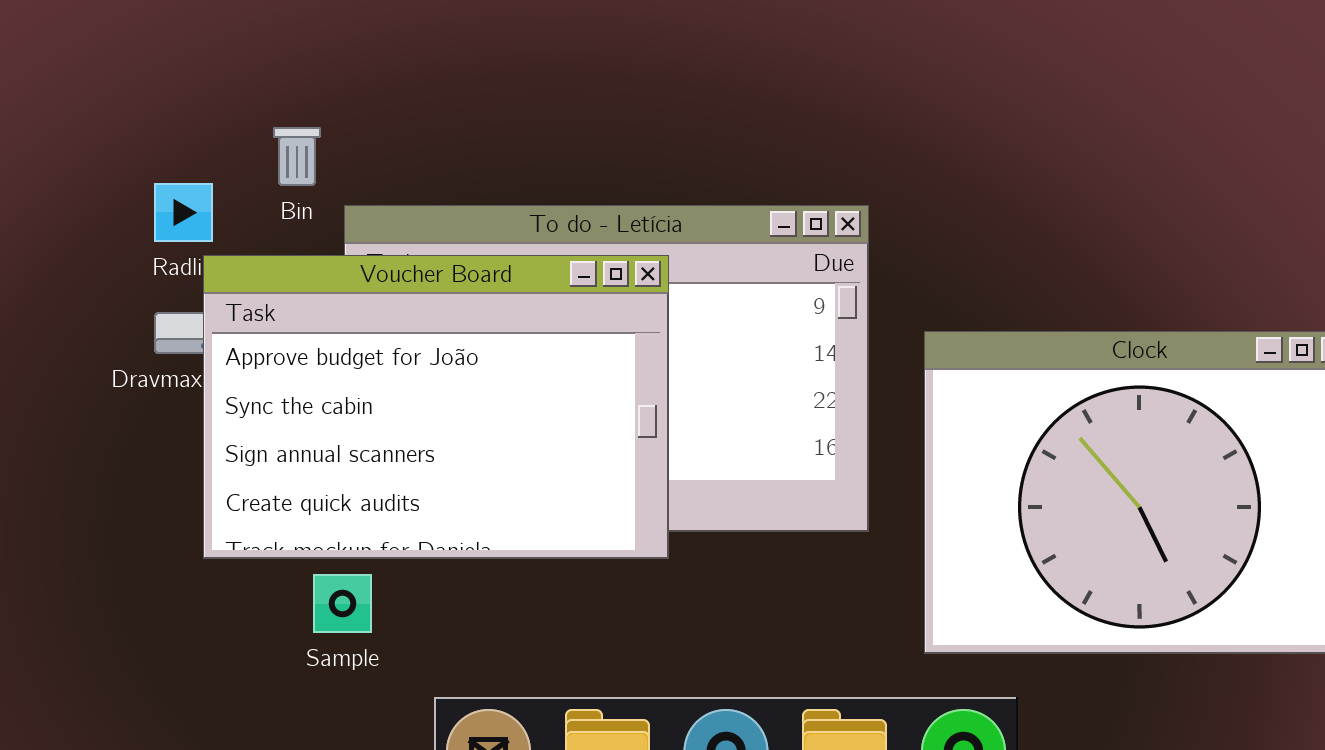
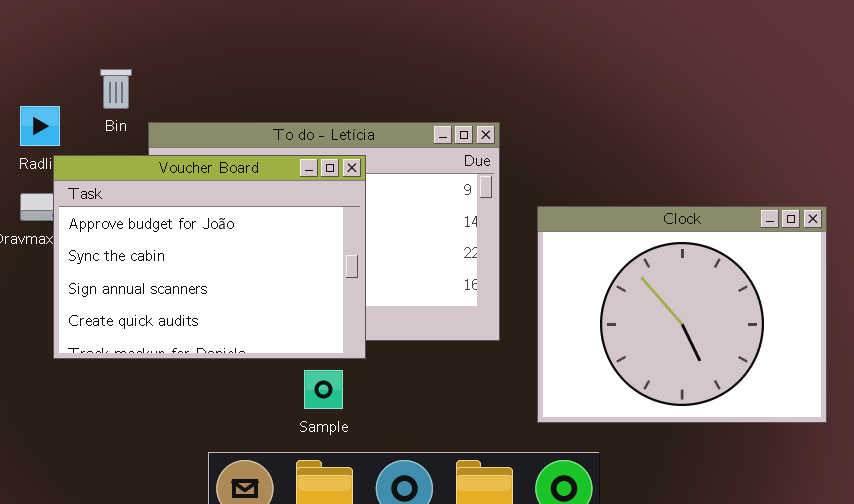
Sample: [313,574,372,633] -> [304,370,343,409], moved

